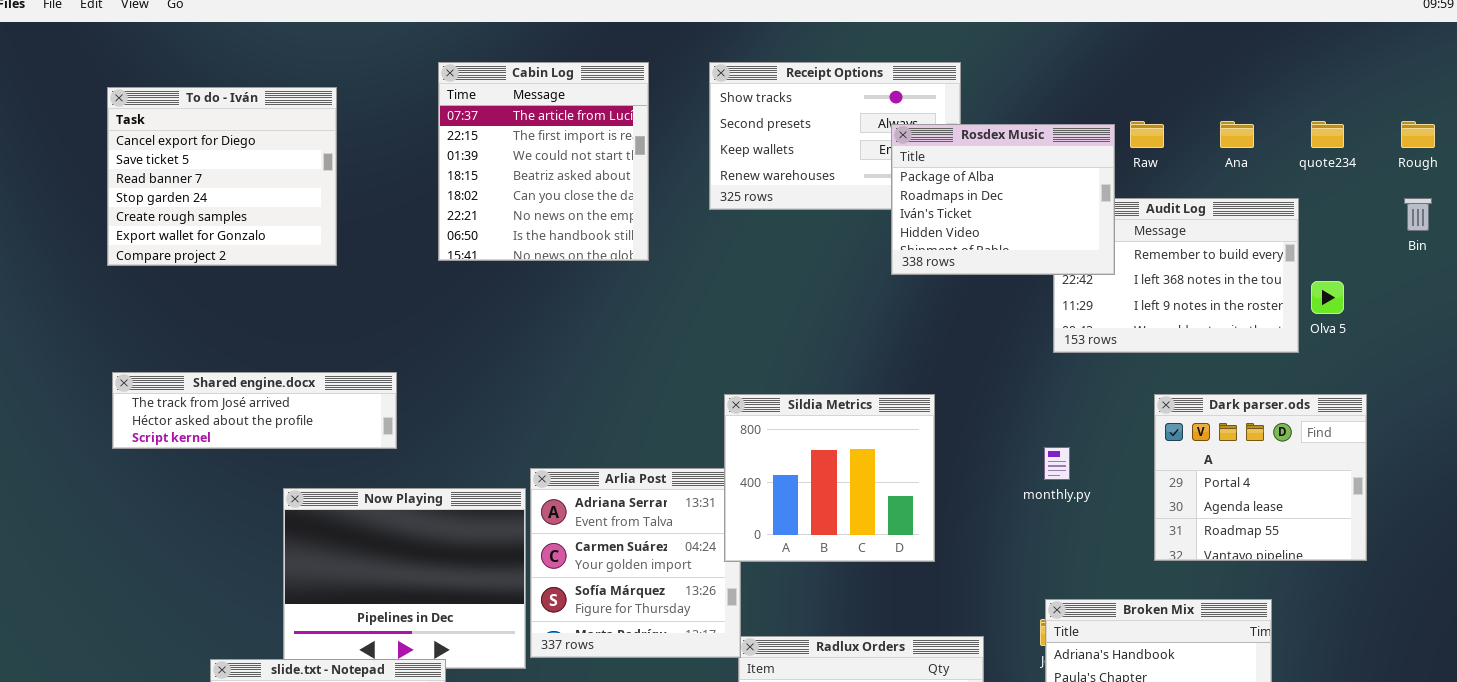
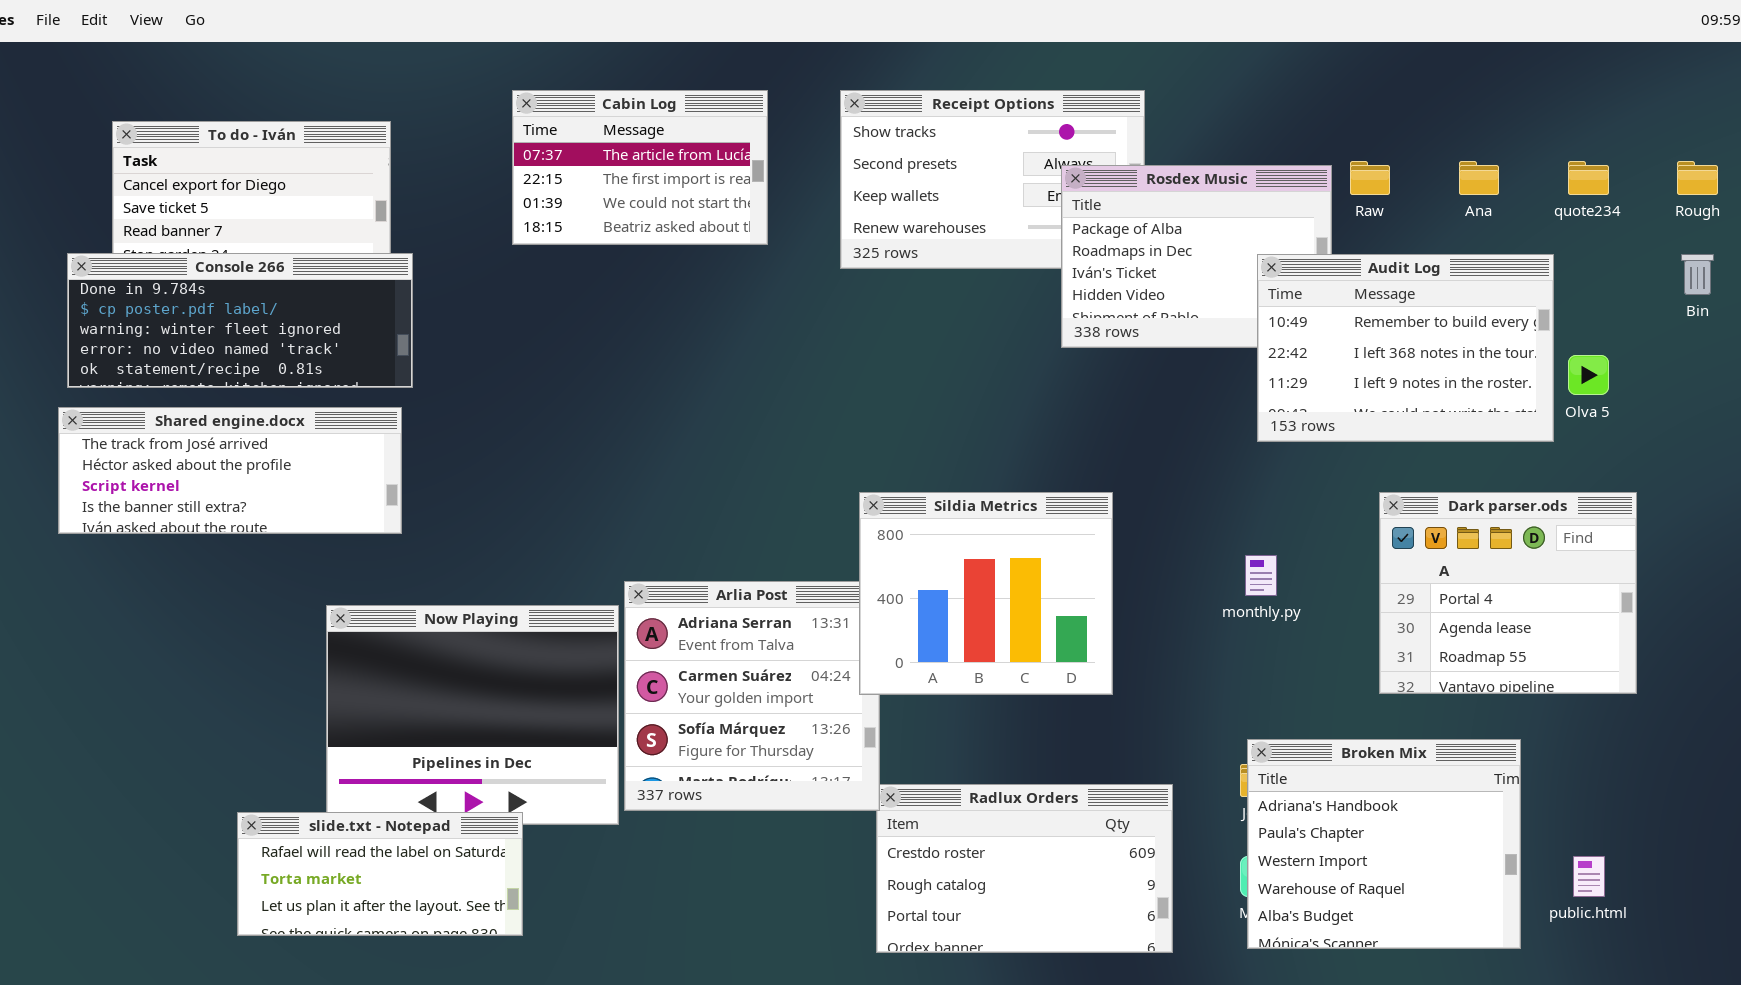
Cabin Log: [438,62,649,261] -> [512,90,768,245], resized
Console 266: none -> [67,253,413,388], opened
Audit Log: [1053,198,1299,353] -> [1257,254,1554,442], raised
Shared engine.docx: [112,372,397,449] -> [58,407,402,534], moved, resized

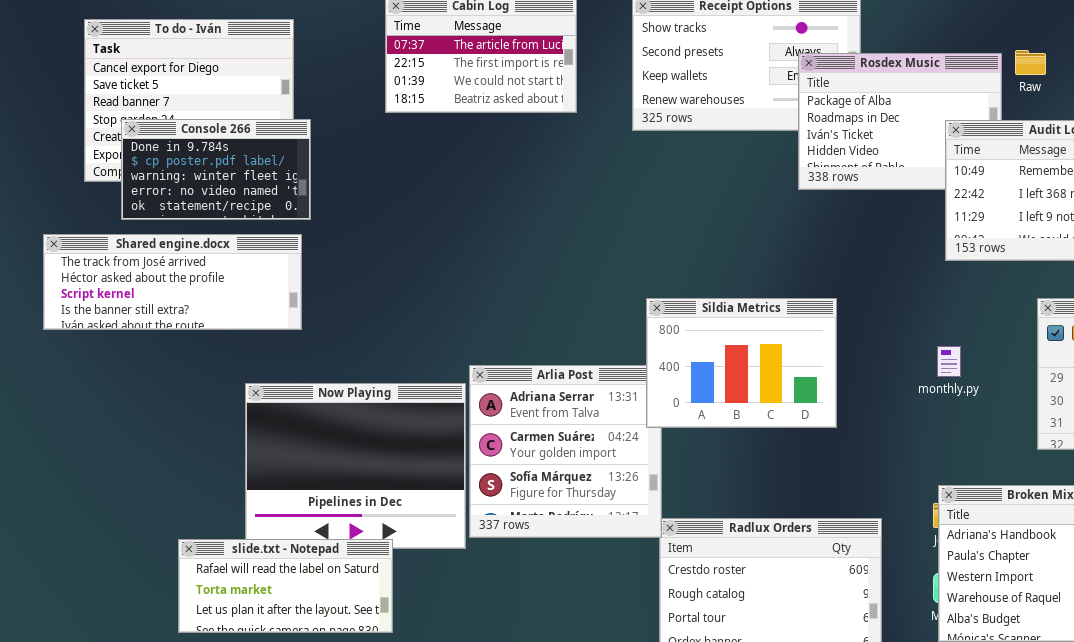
Console 266: [67,253,413,388] -> [121,119,311,220], resized
Sildia Metrics: [859,492,1113,695] -> [646,298,837,428], resized

